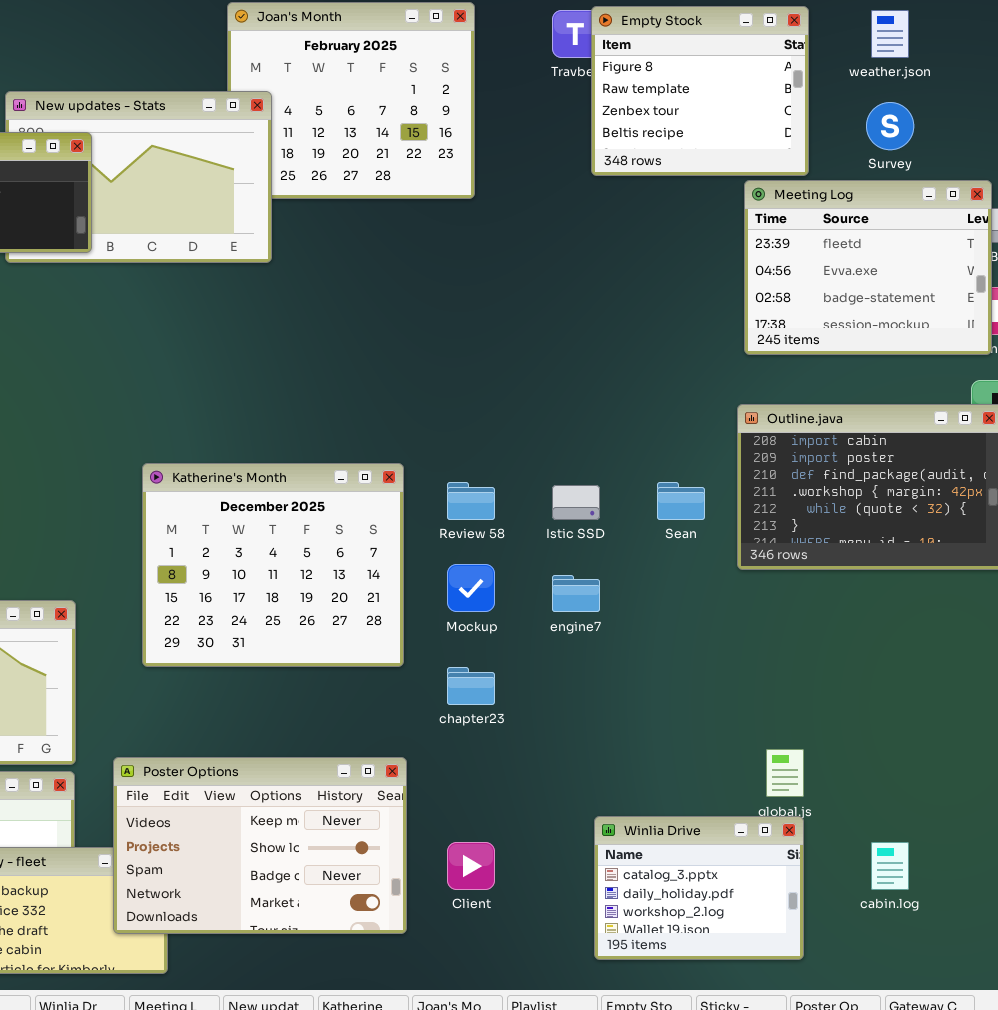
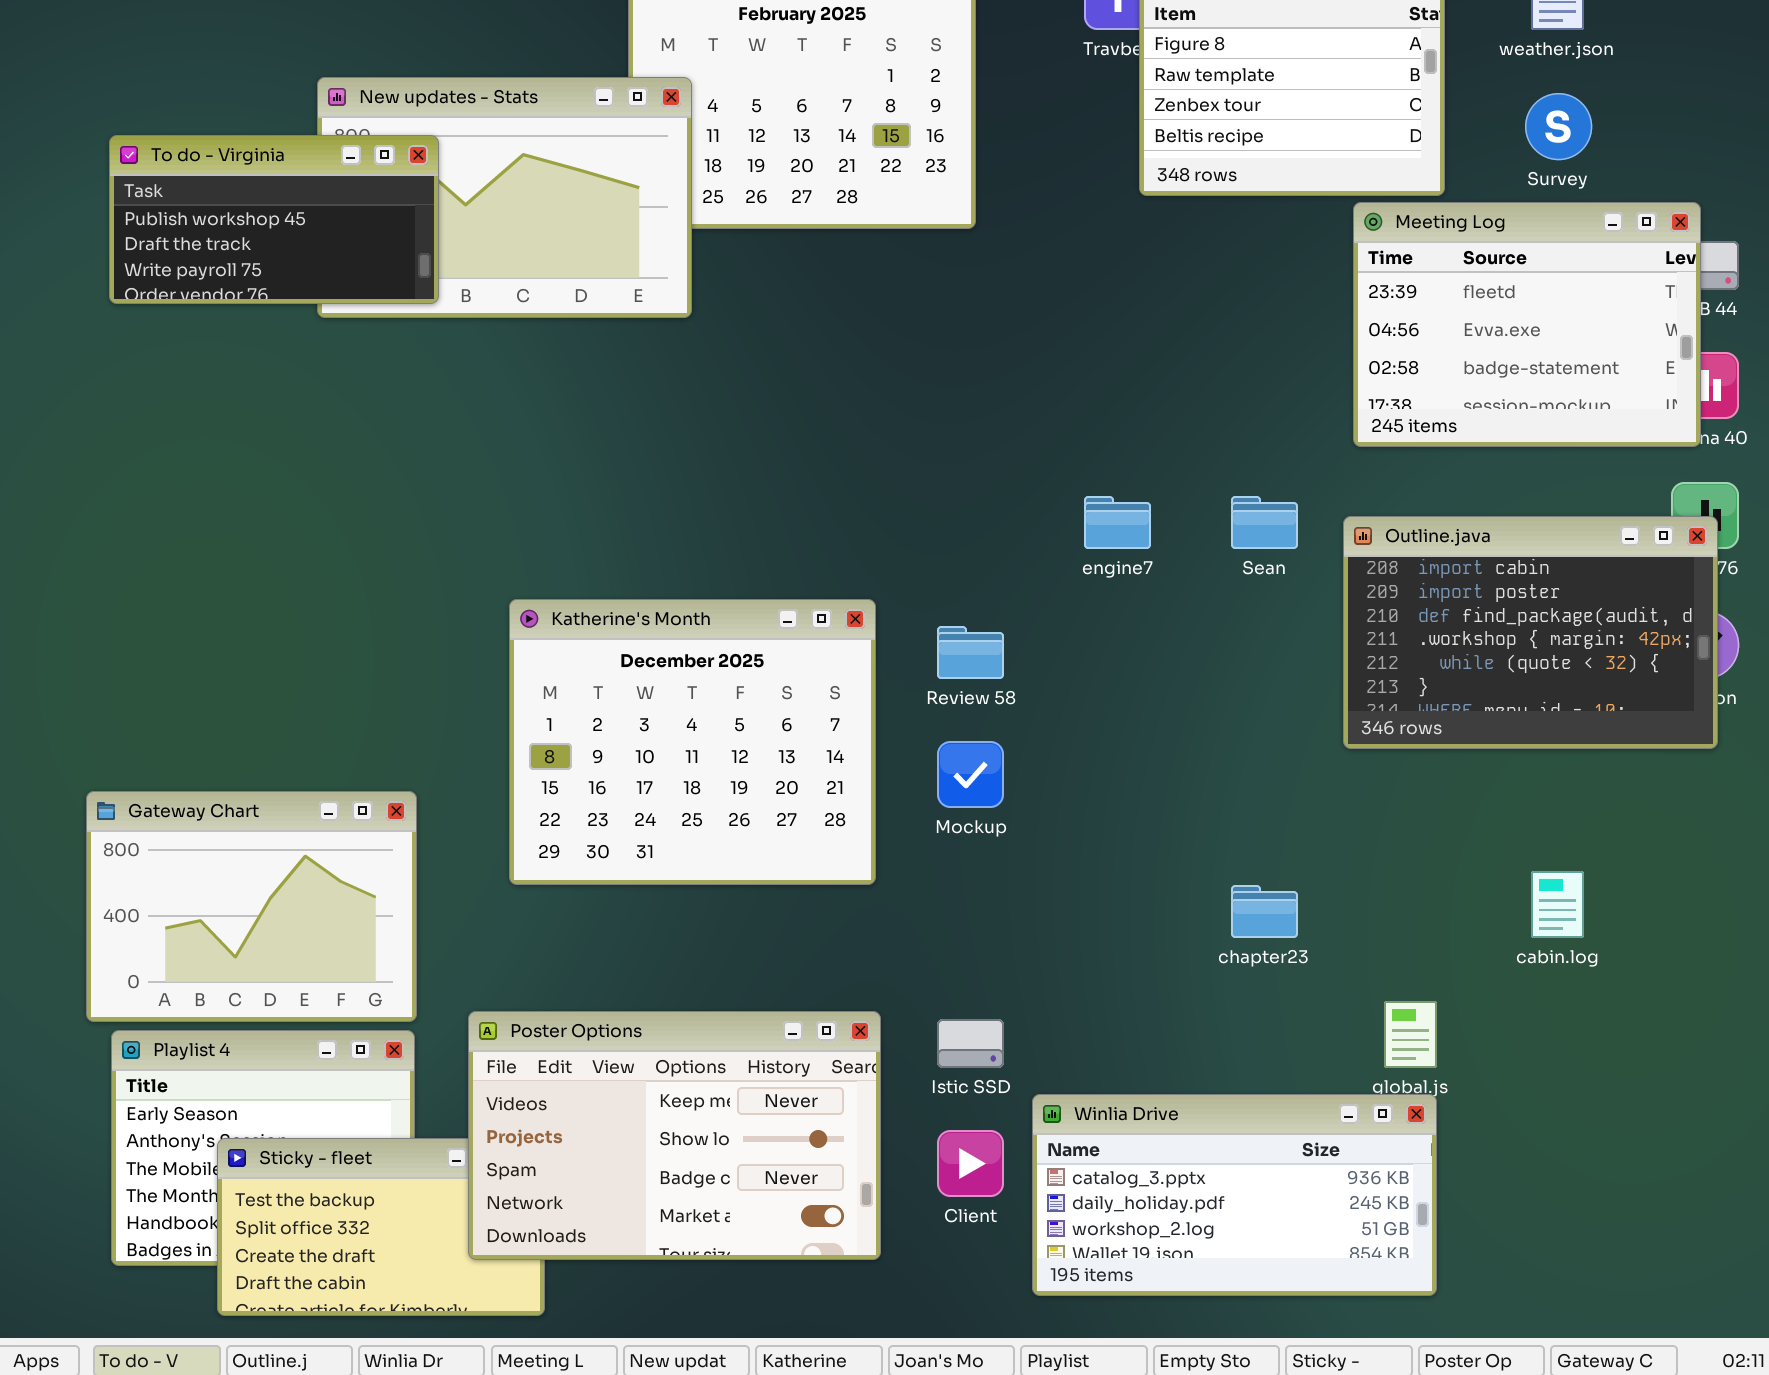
Sean: [657,482,705,520] -> [1231,496,1298,549], moved
Istic SSD: [552,485,600,520] -> [937,1019,1004,1068], moved
engine7: [552,575,600,612] -> [1084,496,1151,549], moved
chapter23: [447,667,495,705] -> [1231,885,1298,938], moved
Winlia Drive: [594,816,804,960] -> [1032,1094,1437,1296], resized
cabin.log: [871,842,909,890] -> [1531,871,1584,938], moved

